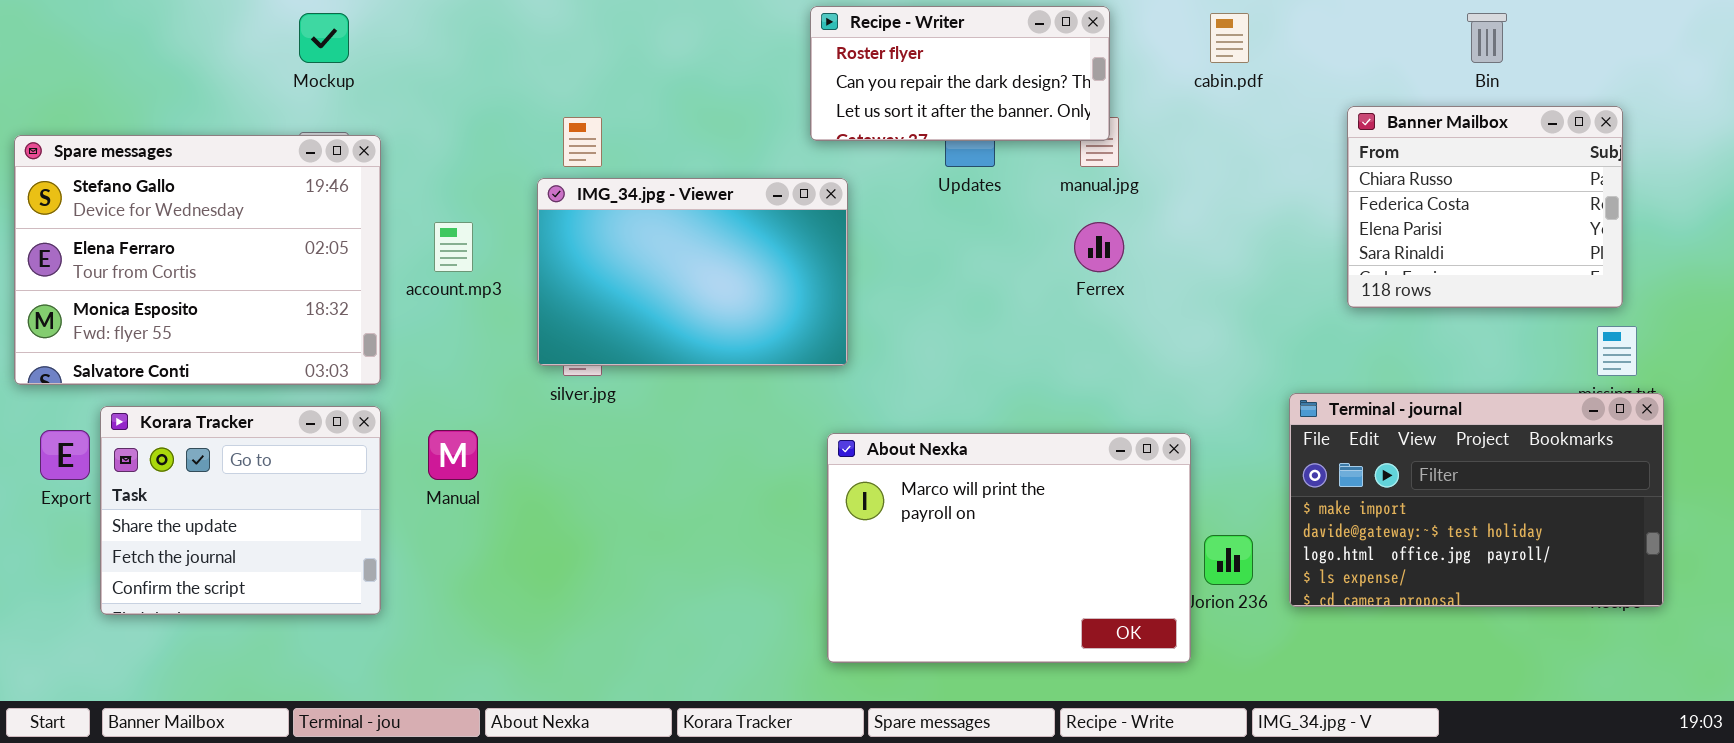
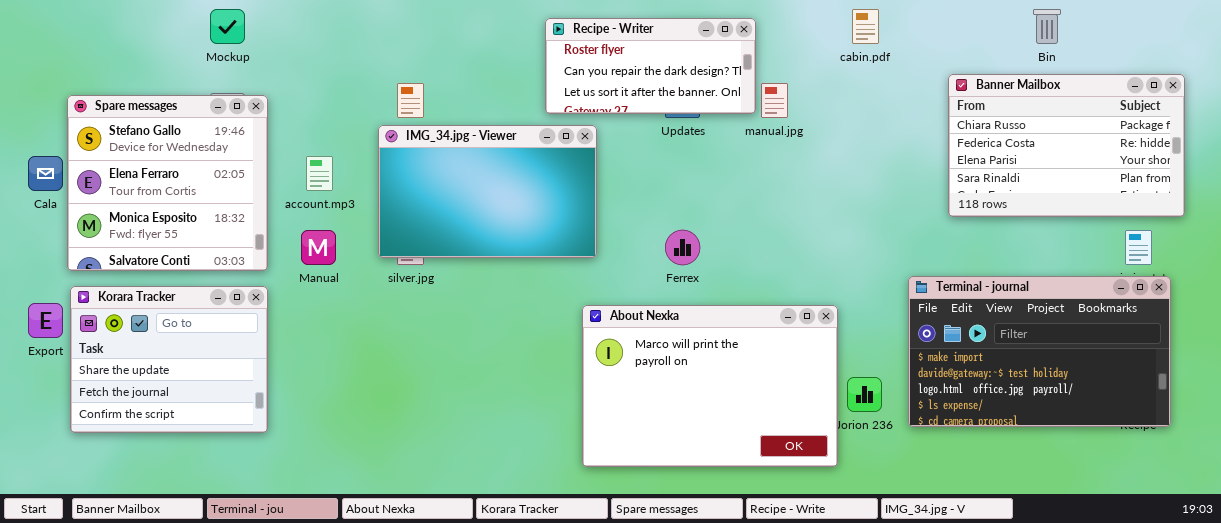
Recipe - Writer: [810,6,1110,141] -> [545,18,756,114], moved
Banner Mailbox: [1347,106,1623,308] -> [948,74,1185,217], resized
Spare messages: [14,135,381,385] -> [67,95,268,271], resized
Ferrex: [1074,222,1124,272] -> [665,230,700,265], moved
Manual: [428,430,478,480] -> [301,230,336,265], moved

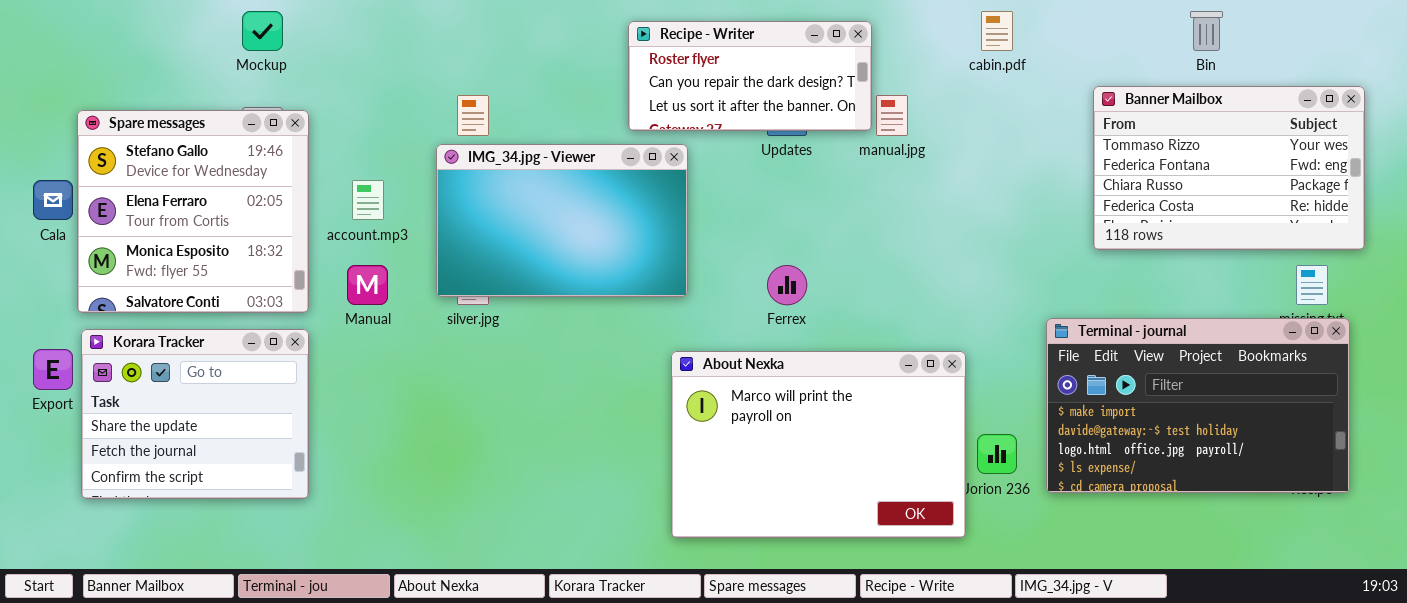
Banner Mailbox: [948,74,1185,217] -> [1093,86,1365,250], scrolled up 2 rows

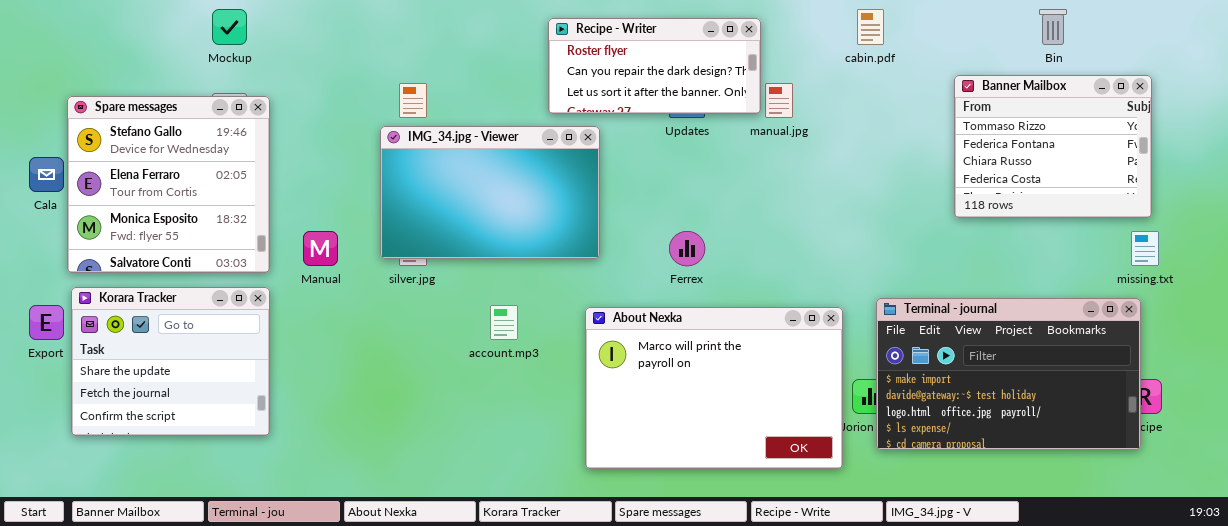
Banner Mailbox: [1093,86,1365,250] -> [954,75,1152,218], resized
account.mp3: [352,180,384,220] -> [490,305,518,340], moved
Terminal - journal: [1046,318,1350,493] -> [876,298,1141,450], moved

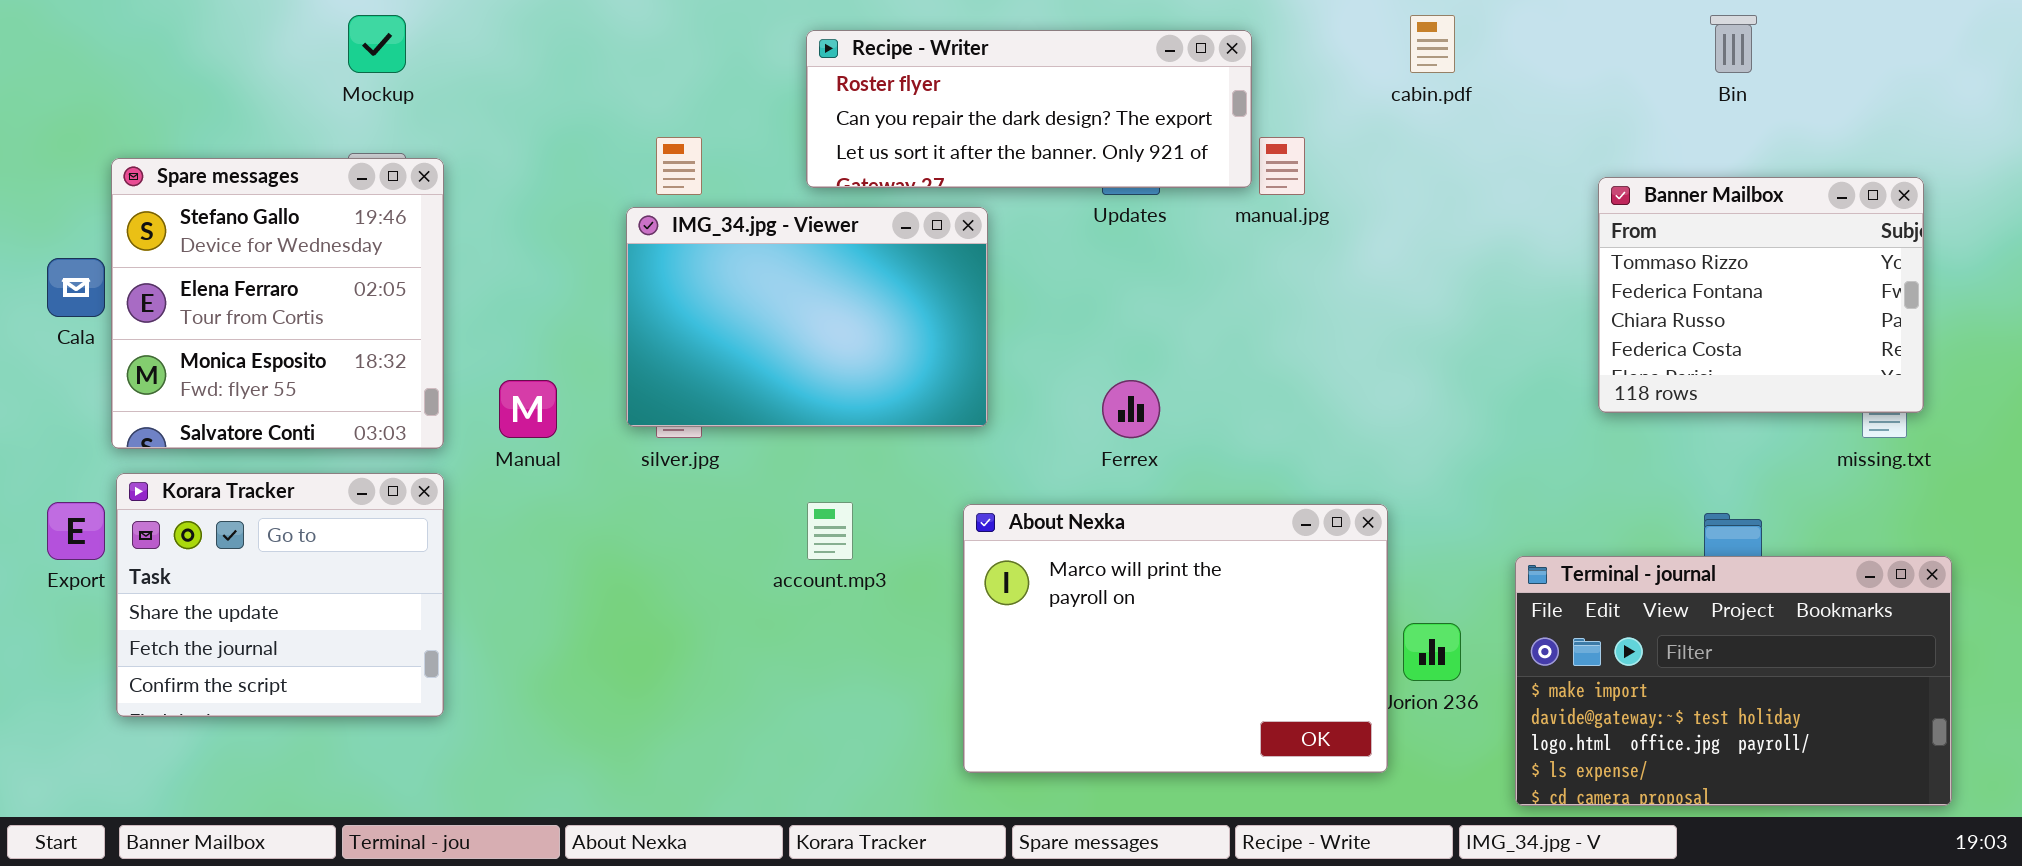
Recipe - Writer: [548,18,761,114] -> [806,30,1252,188], resized
Banner Mailbox: [954,75,1152,218] -> [1598,177,1924,413], moved
Terminal - journal: [876,298,1141,450] -> [1515,556,1952,806], moved

